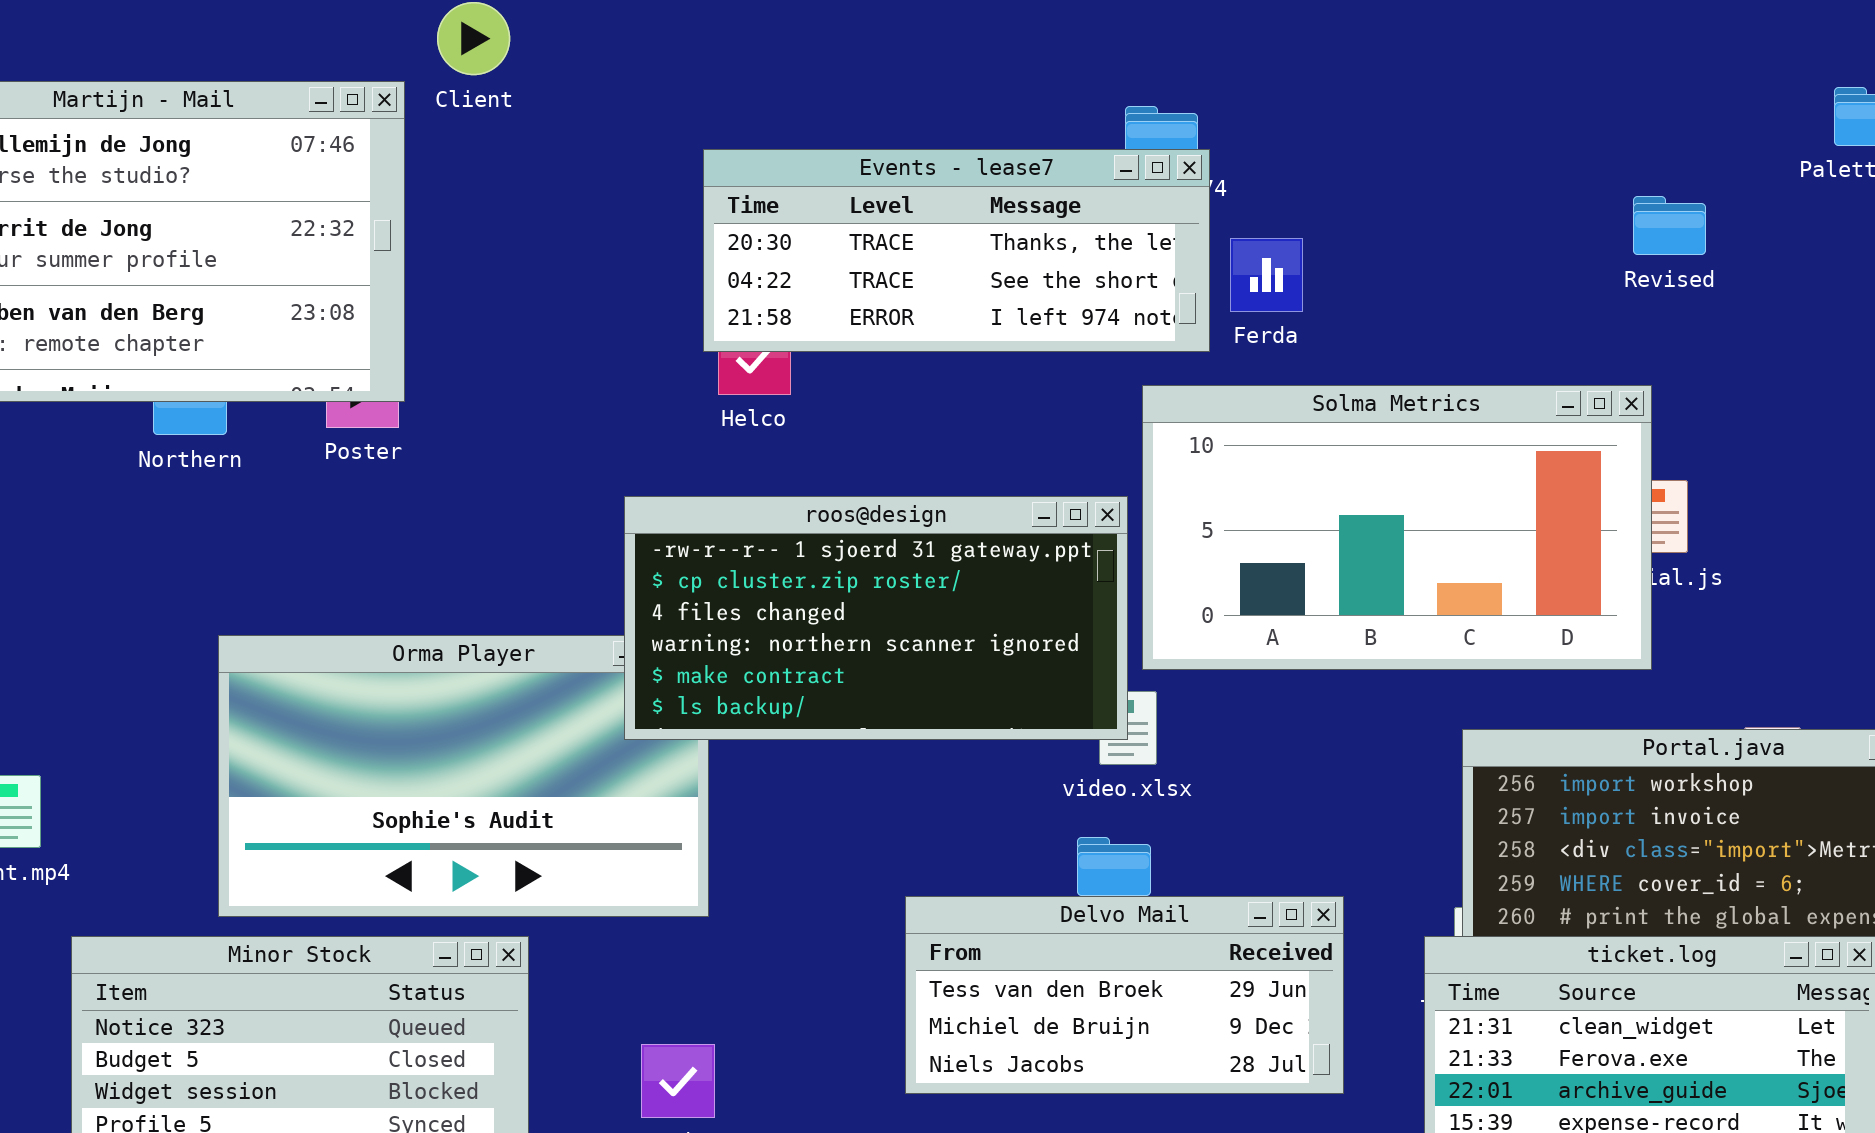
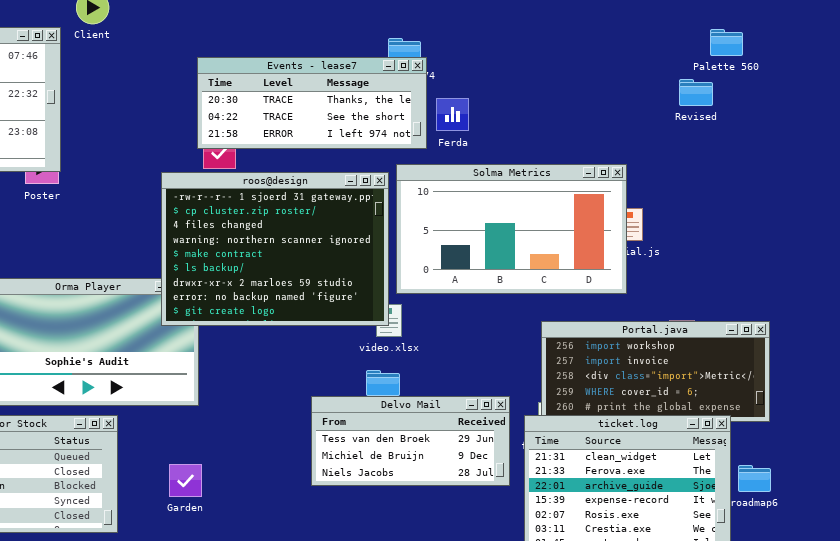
Revised: [1633,196,1706,255] -> [679,79,713,106], moved
roos@design: [624,496,1128,740] -> [161,172,389,326], resized
Delvo Mail: [905,896,1344,1094] -> [311,396,510,486], moved

